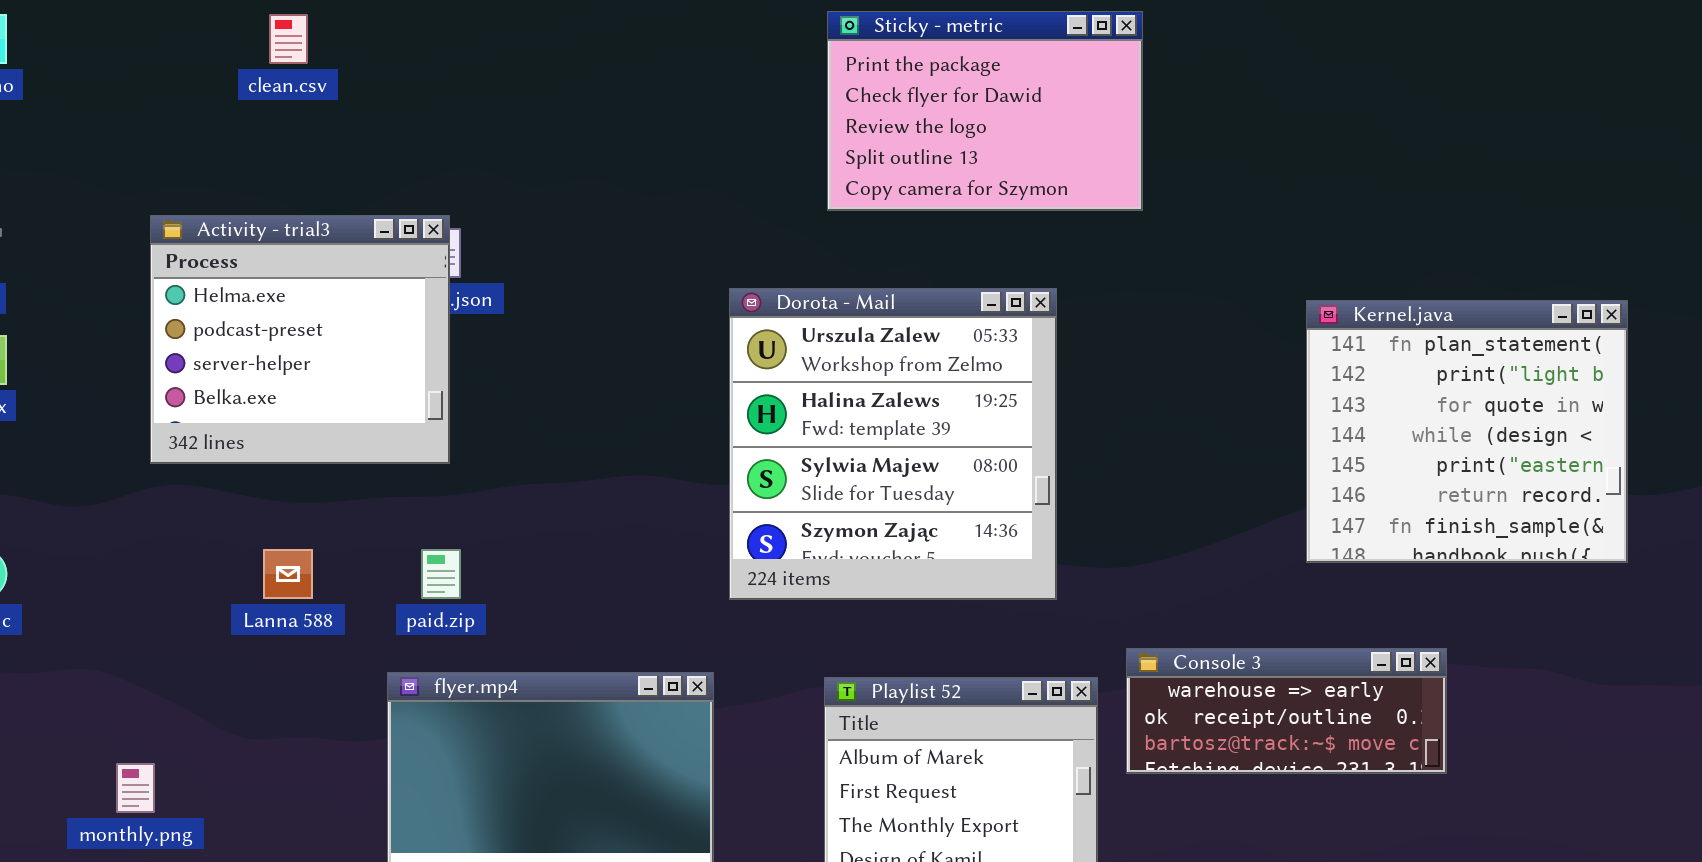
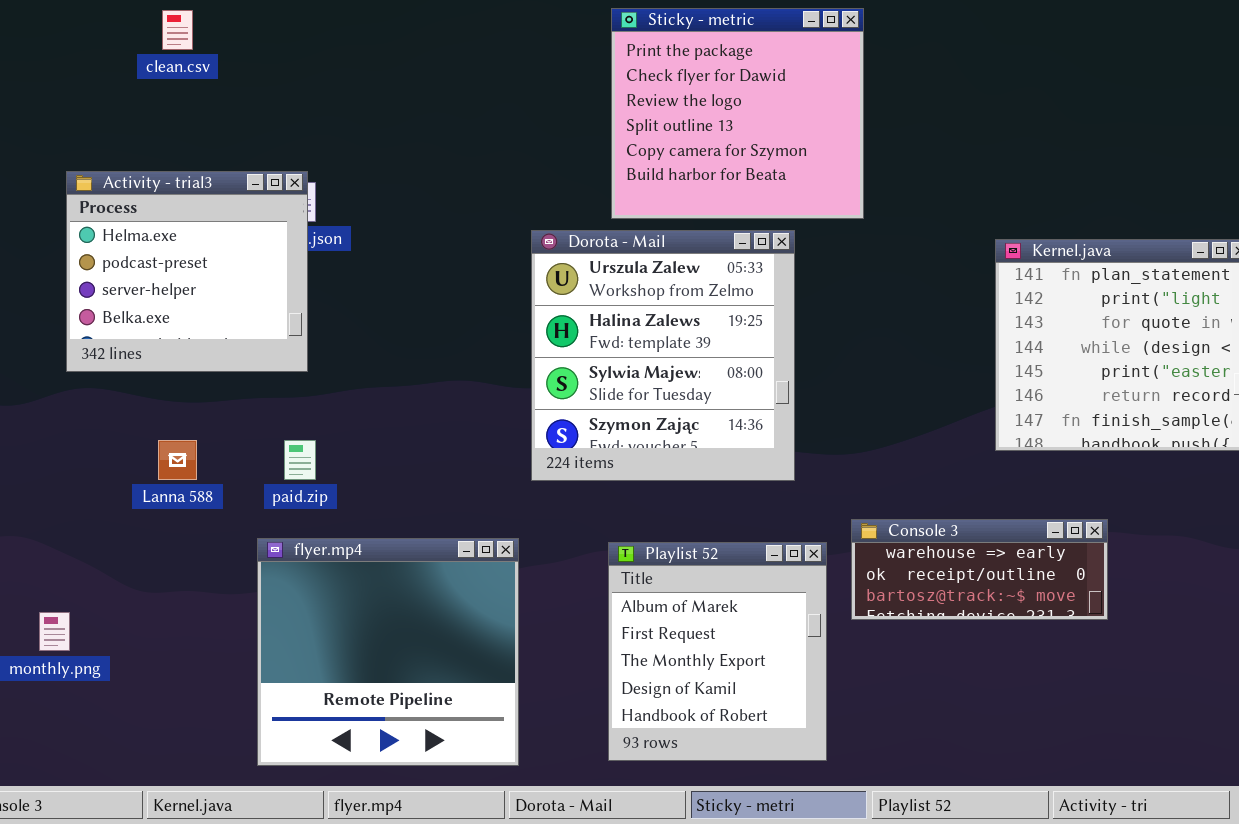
Sticky - metric: [827,11,1143,211] -> [611,8,864,219], resized

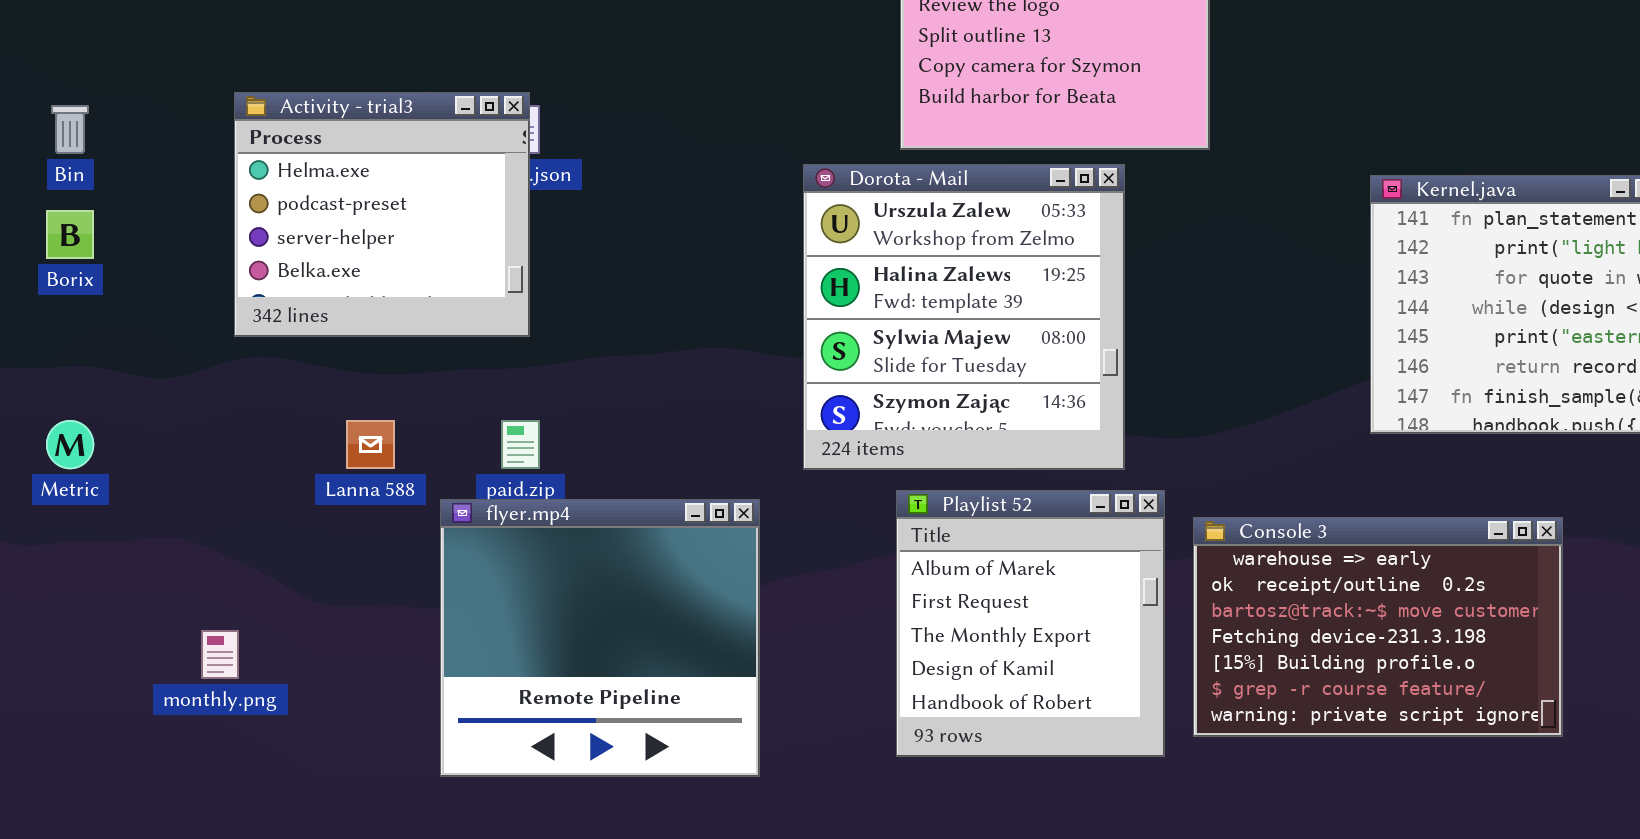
Console 3: [851,519,1108,620] -> [1193,517,1563,737], resized
flyer.mp4: [257,538,519,766] -> [440,499,760,777], moved
Playlist 52: [608,542,827,761] -> [896,490,1165,757], moved

